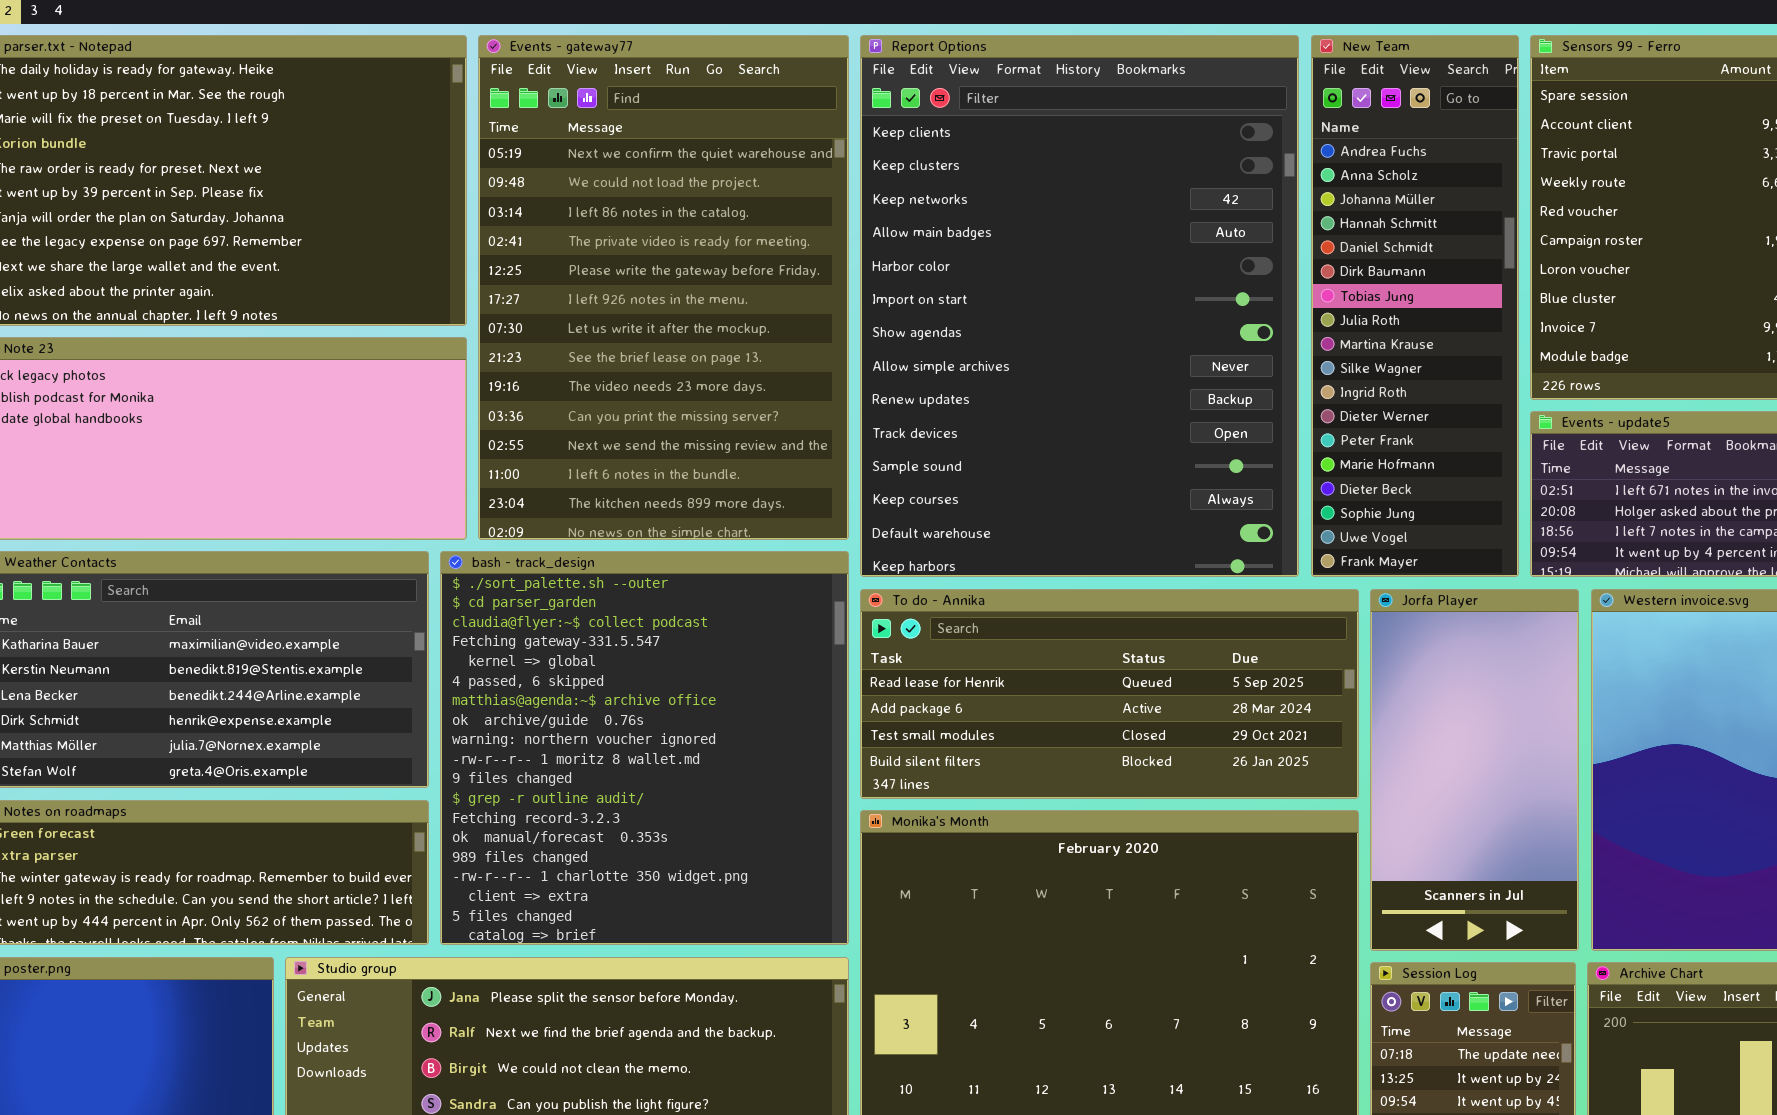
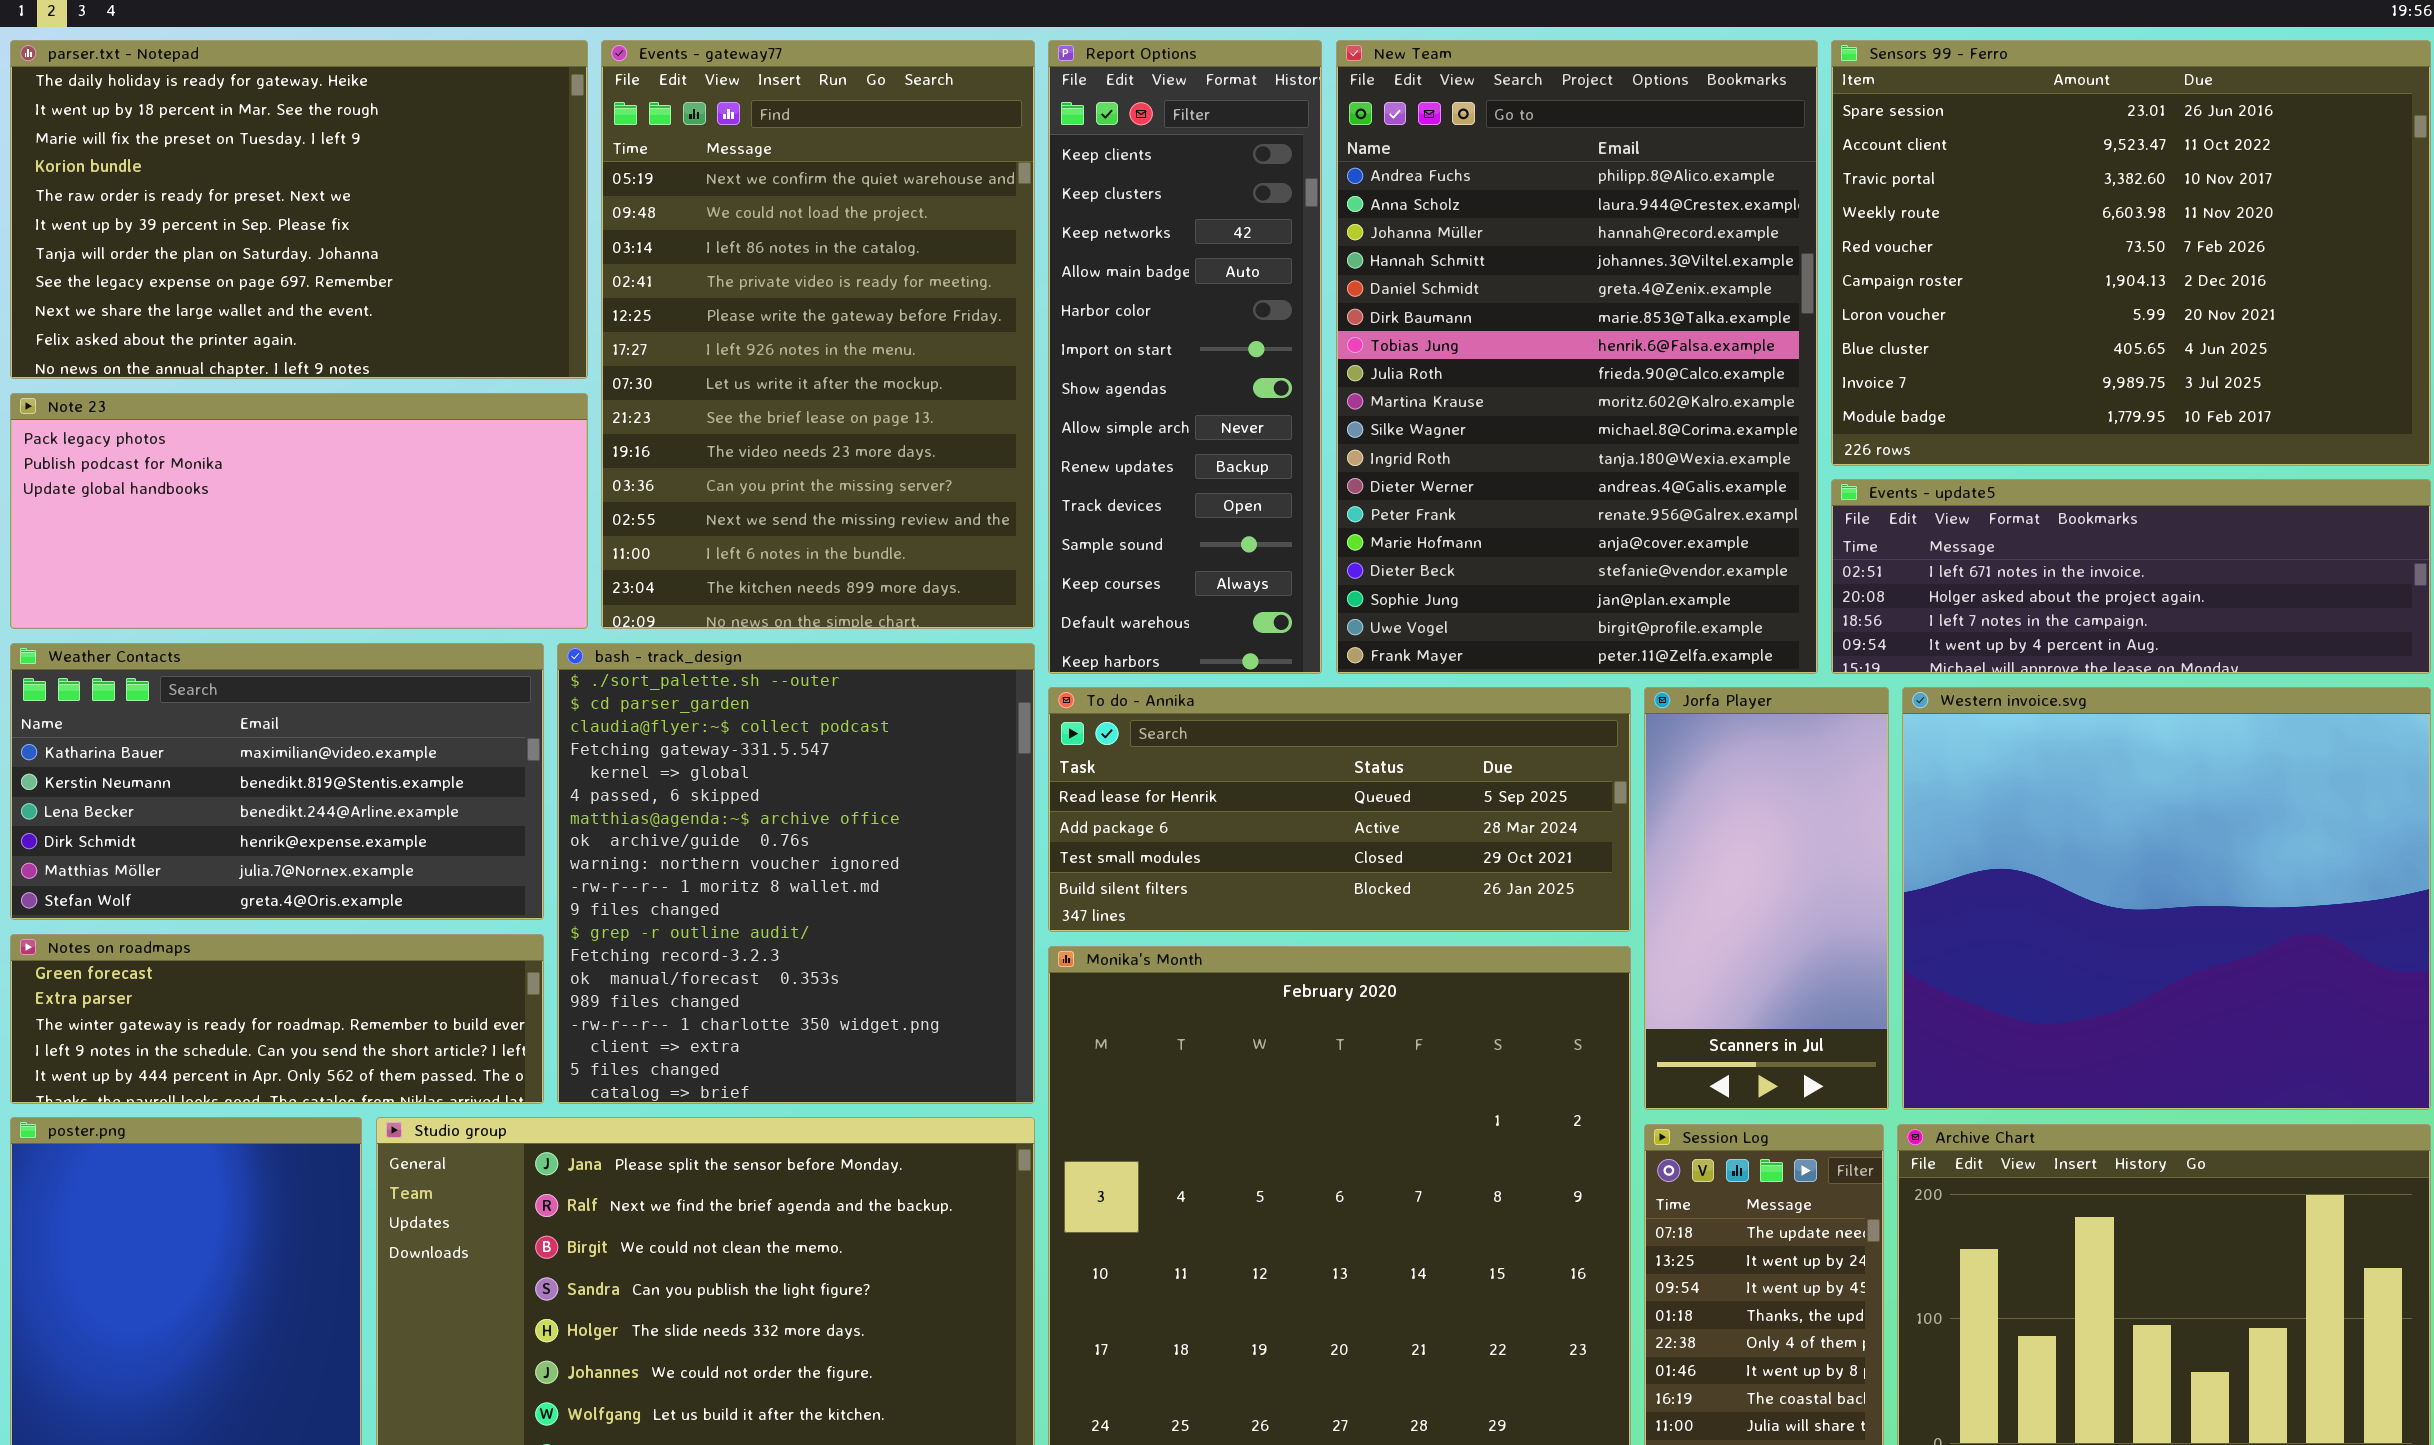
Report Options: [860,35,1299,577] -> [1048,40,1322,674], resized
New Team: [1311,35,1519,577] -> [1336,40,1818,674], resized

